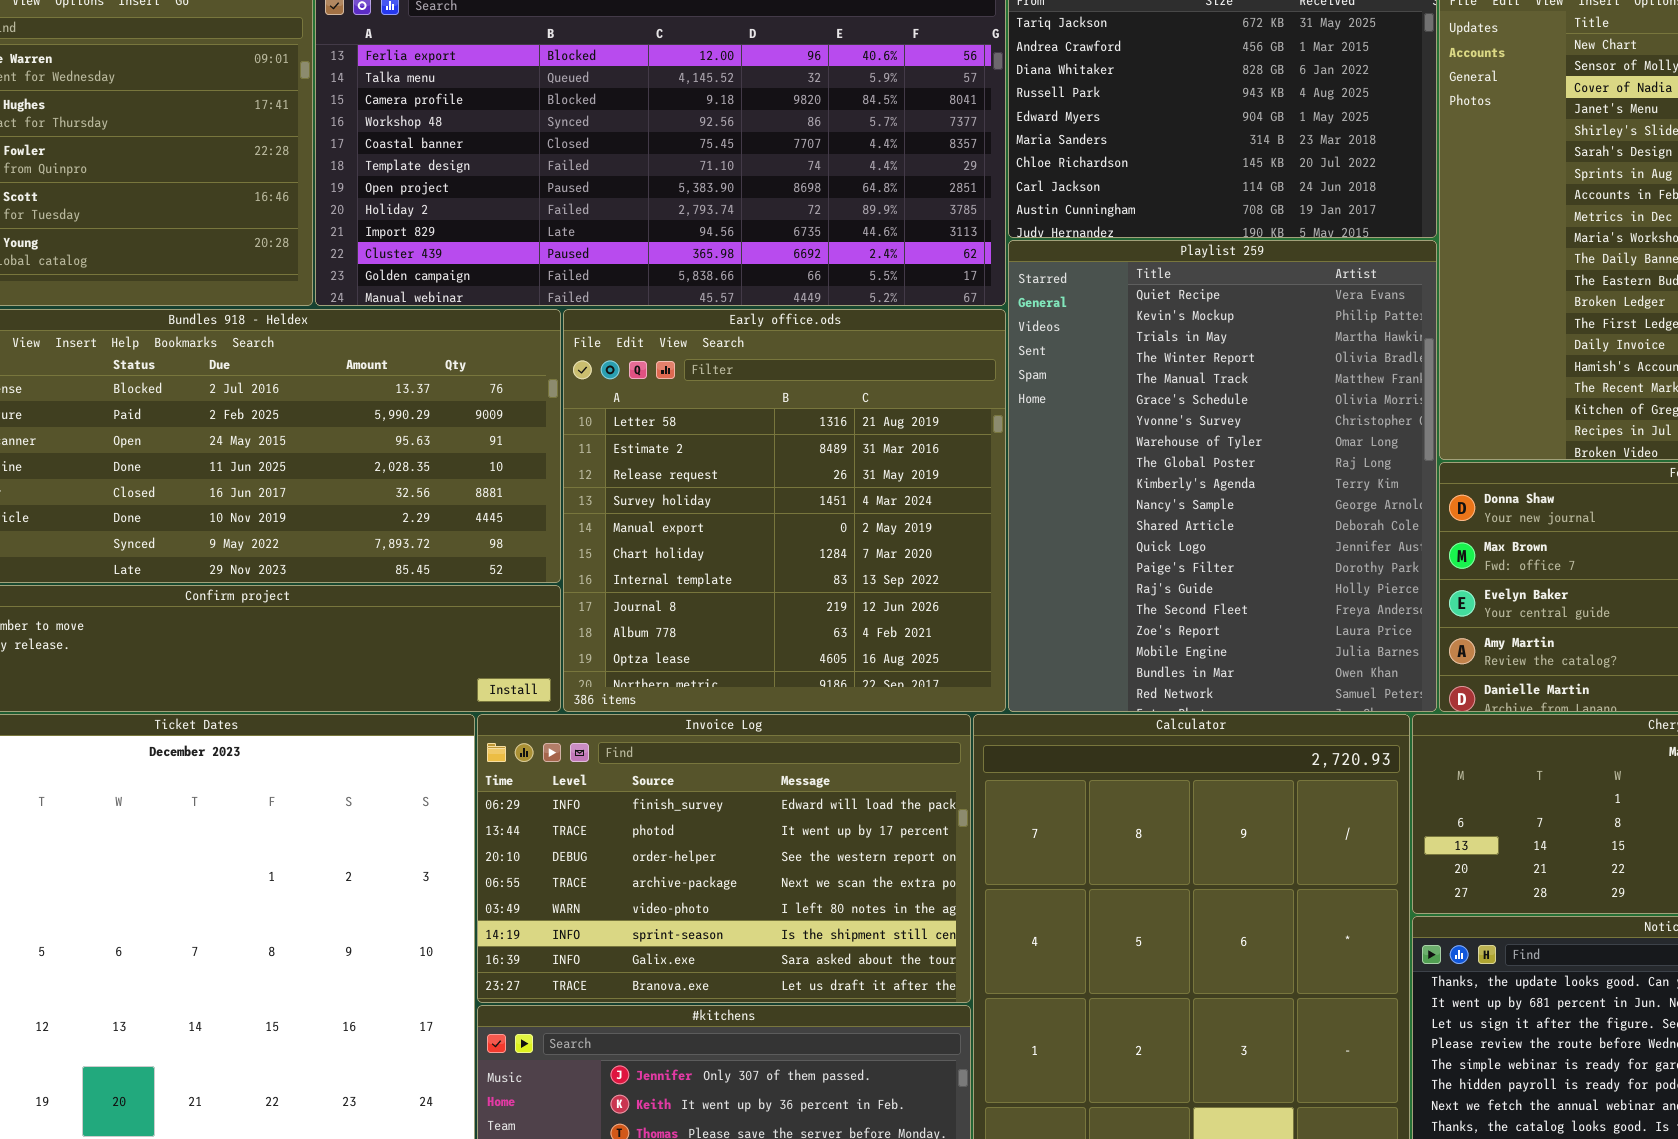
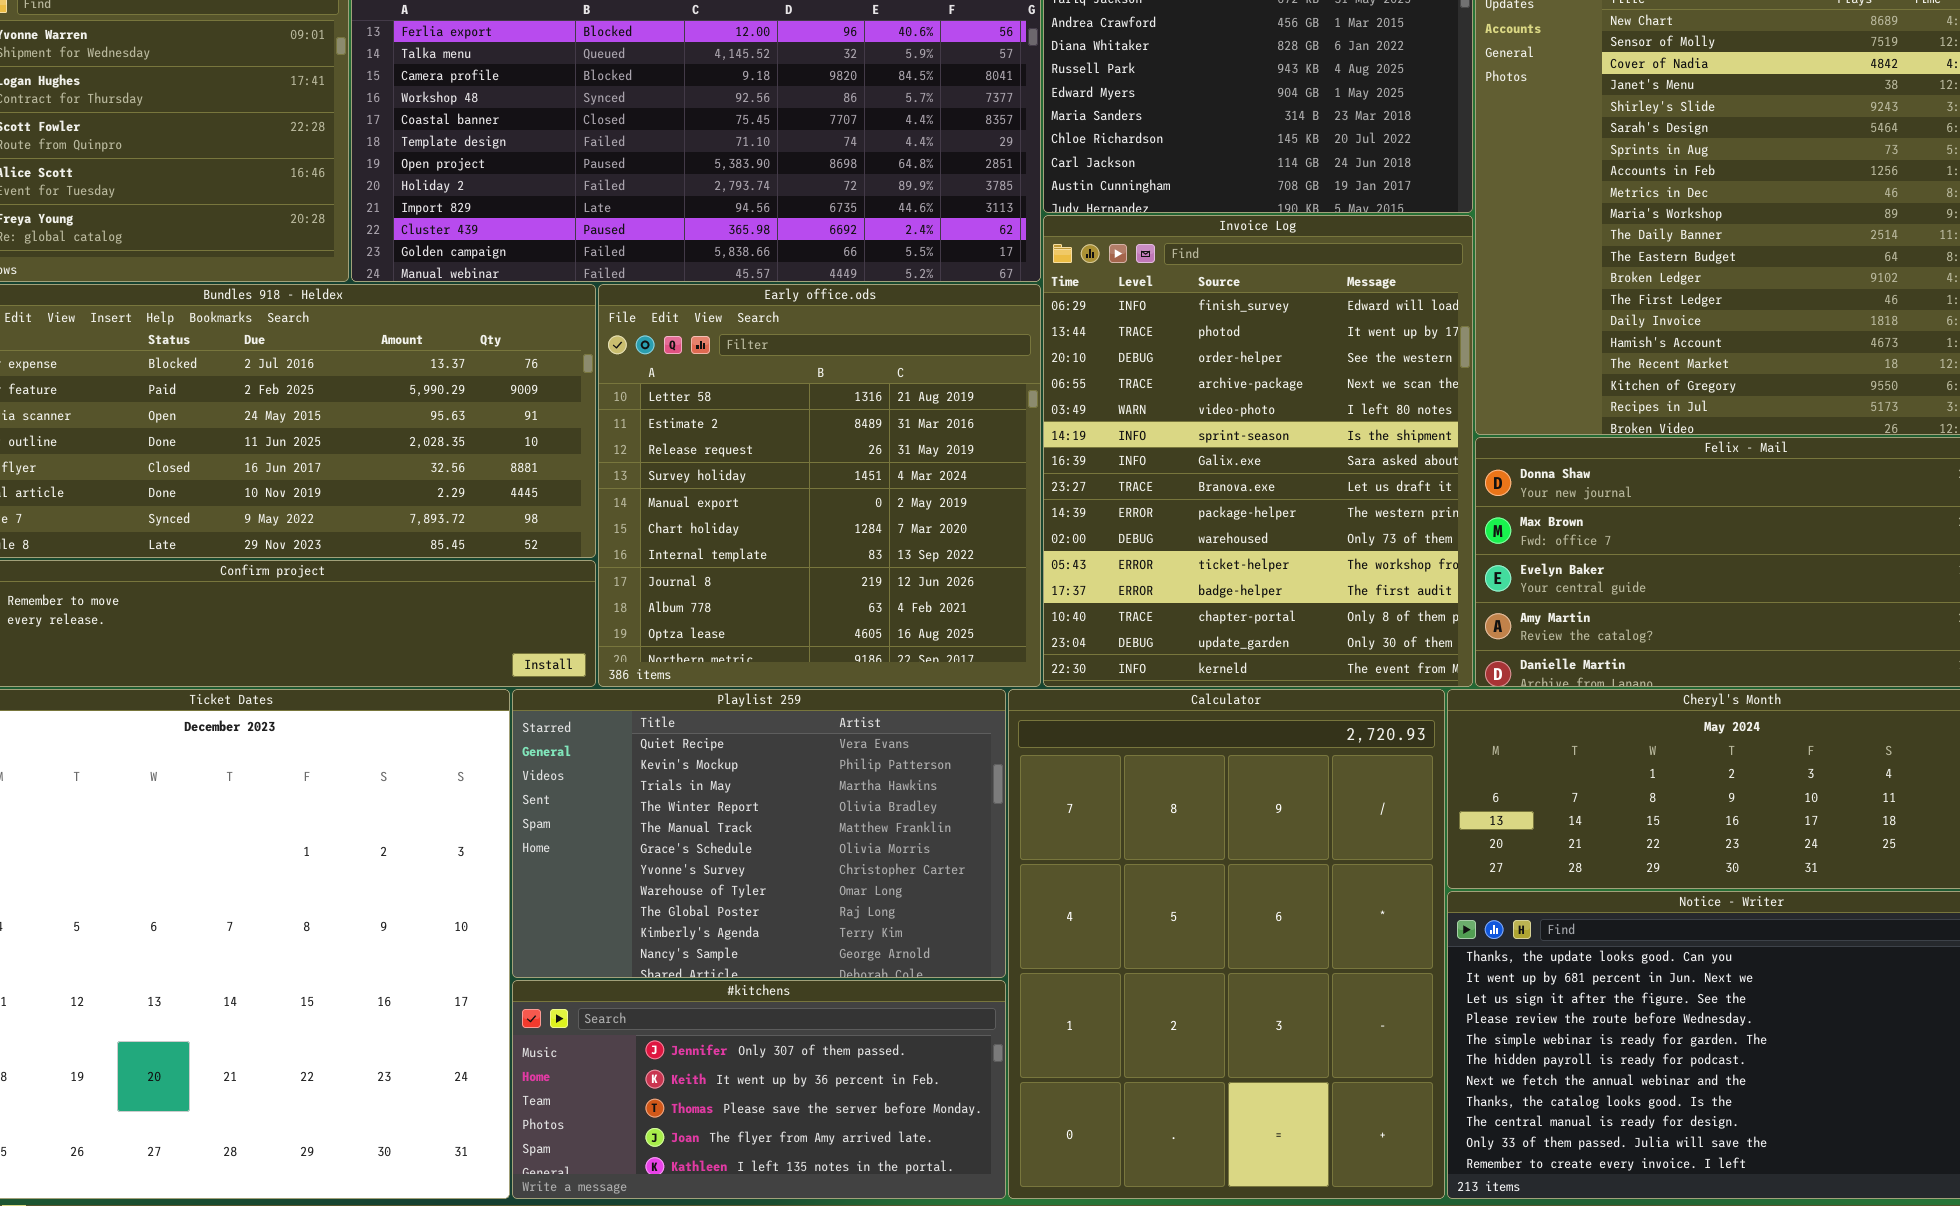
Playlist 259: [1008,240,1437,712] -> [512,689,1006,978], moved, resized
Invoice Log: [477,714,971,1003] -> [1043,215,1473,687], moved, resized

